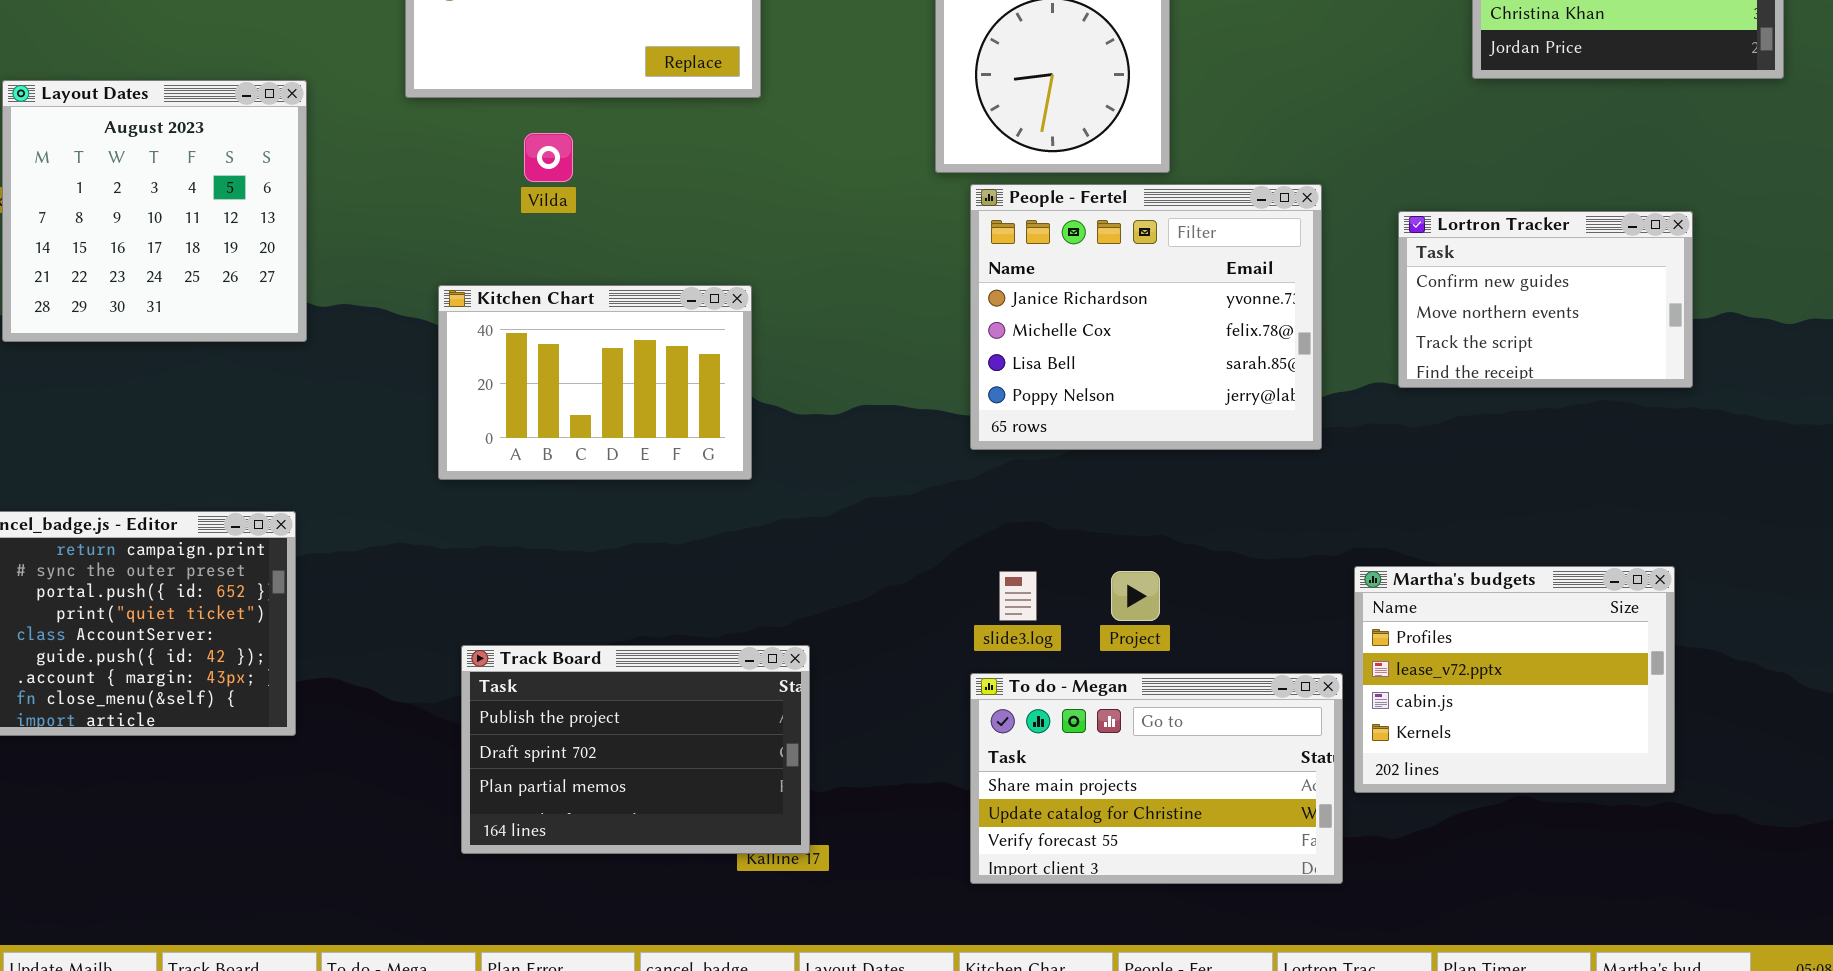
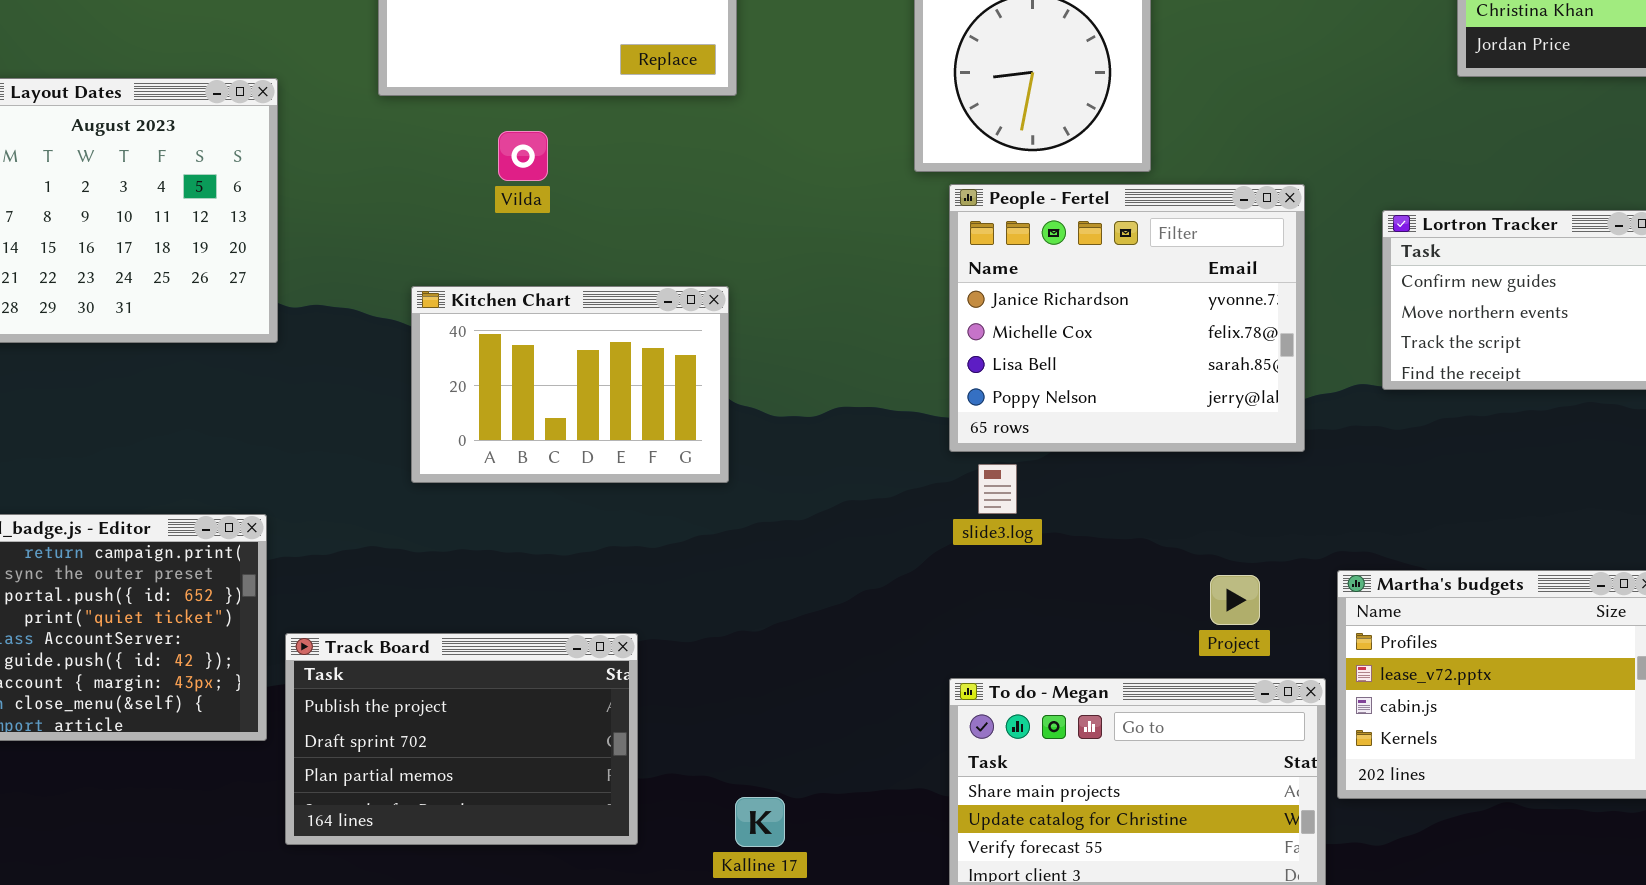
slide3.log: [999,571,1037,621] -> [978,464,1017,514], moved
Project: [1111,571,1160,621] -> [1210,575,1260,625], moved
Track Board: [461,645,810,854] -> [285,633,638,845], moved

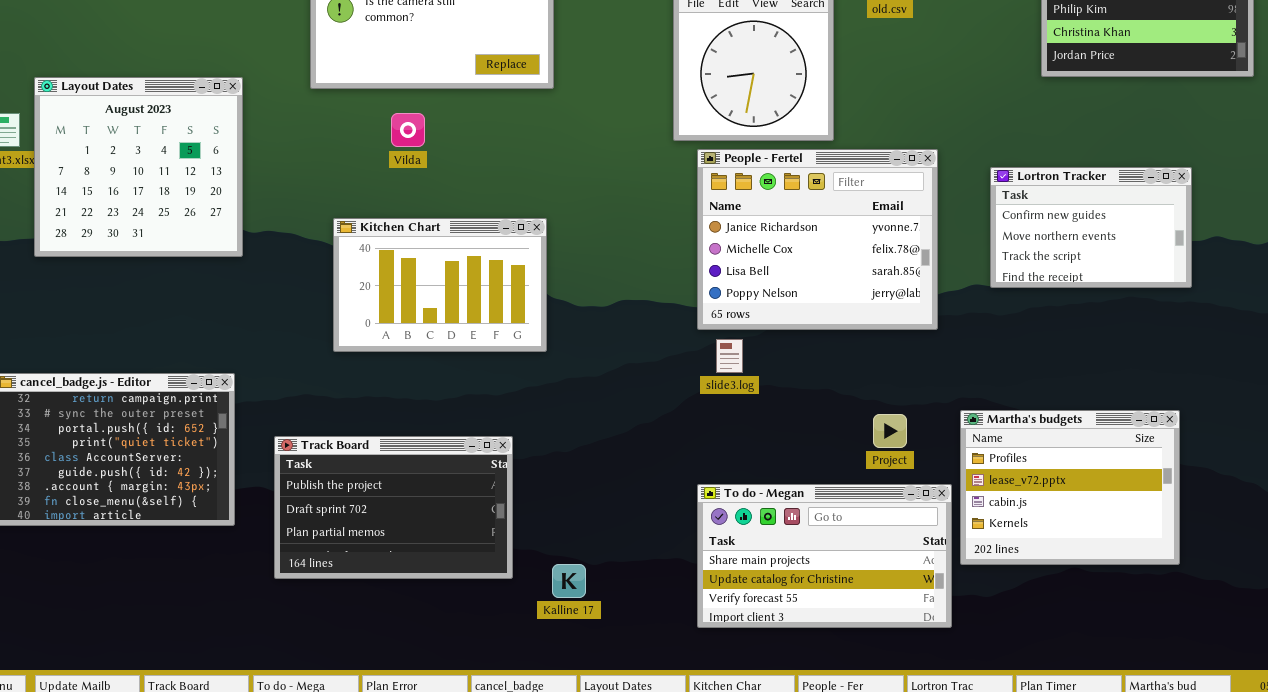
Track Board: [285,633,638,845] -> [274,436,513,579], moved

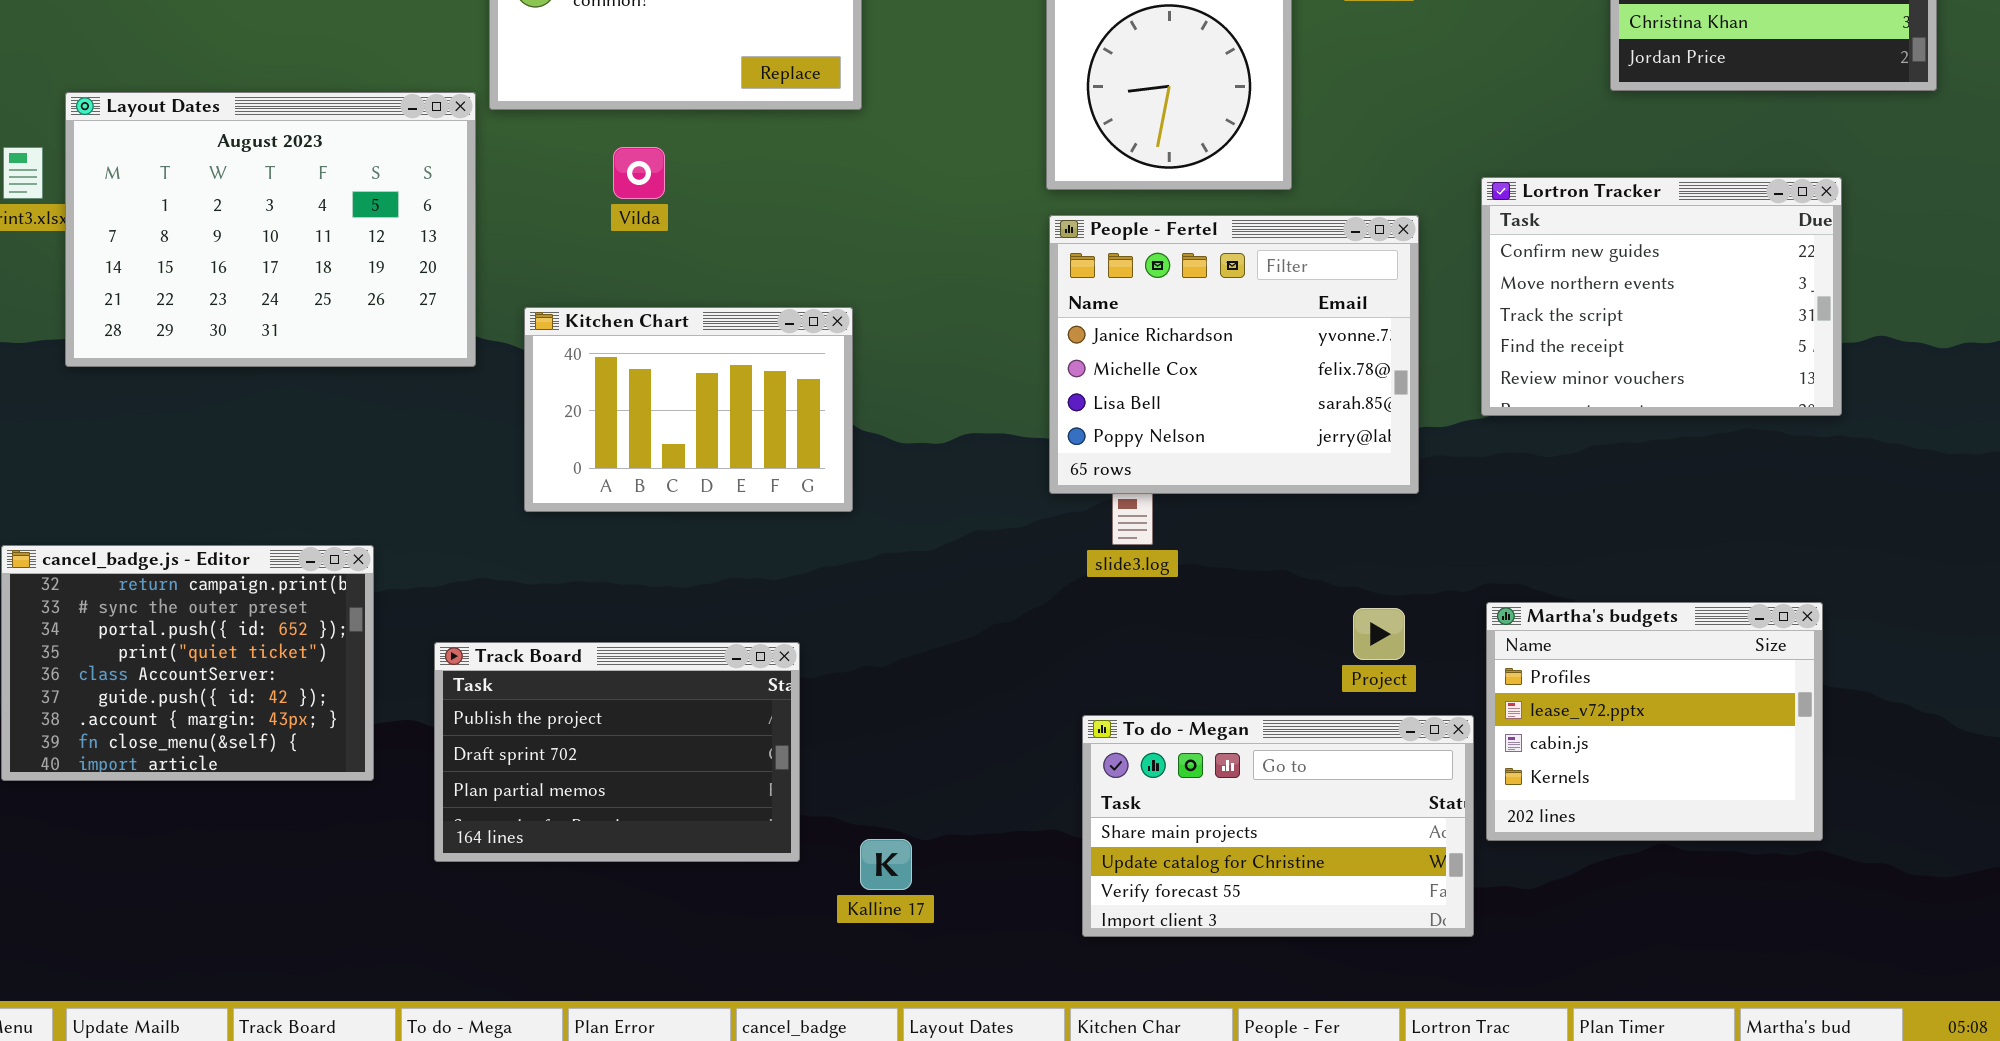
Layout Dates: [34,77,243,257] -> [65,92,476,367], resized
People - Fertel: [697,149,938,330] -> [1049,215,1419,494], moved
Lortron Tracker: [990,167,1192,288] -> [1481,177,1842,416], resized

